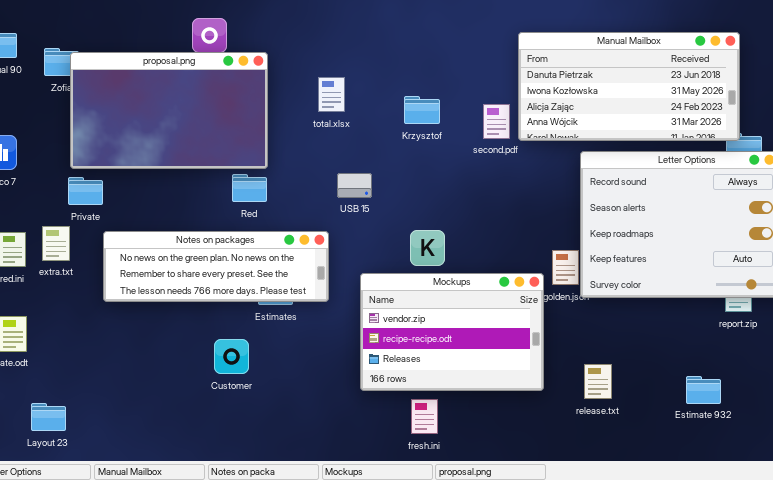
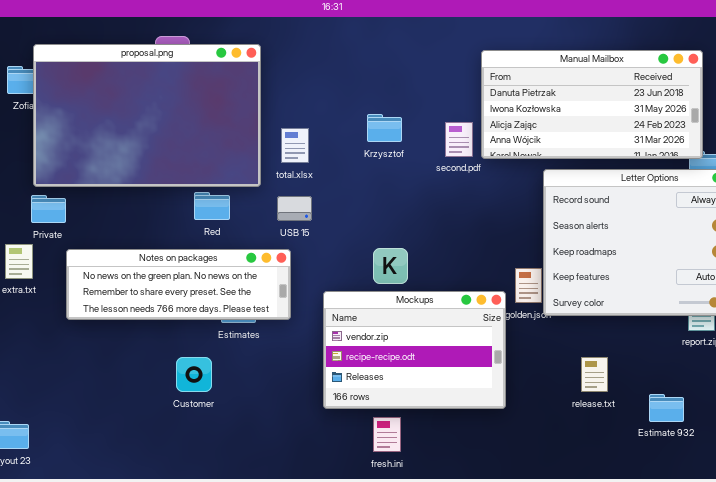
proposal.png: [70,52,268,169] -> [33,44,261,187], resized
total.xlsx: [318,77,345,112] -> [281,128,309,163], moved
USB 15: [337,173,372,198] -> [277,196,312,221], moved
release.txt: [584,364,612,399] -> [581,357,608,392], moved

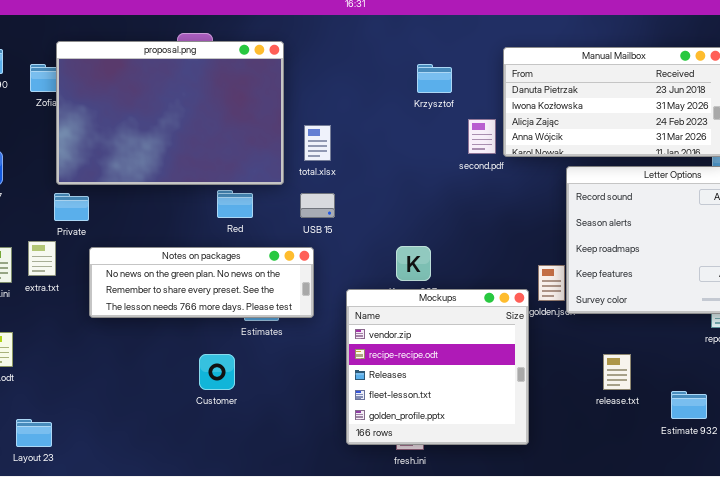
Krzysztof: [367,114,402,142] -> [417,64,452,93], moved
Mockups: [323,291,506,409] -> [346,289,529,445], resized

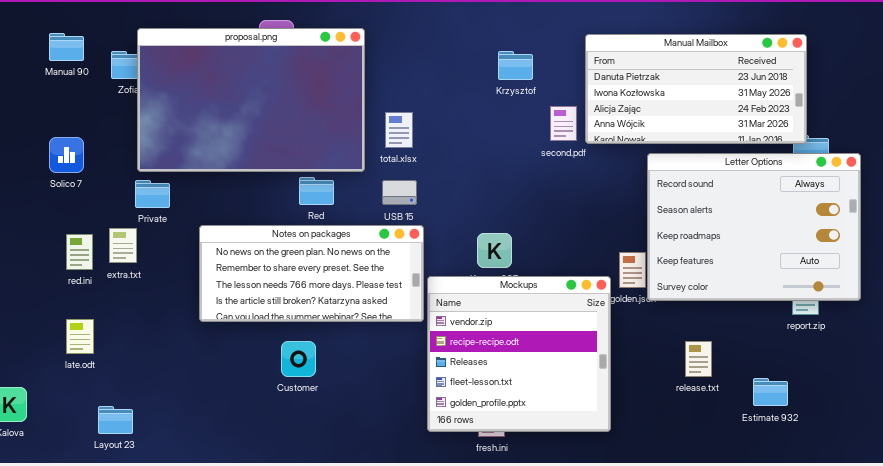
Notes on packages: [89,247,314,318] -> [199,225,424,322], moved, resized

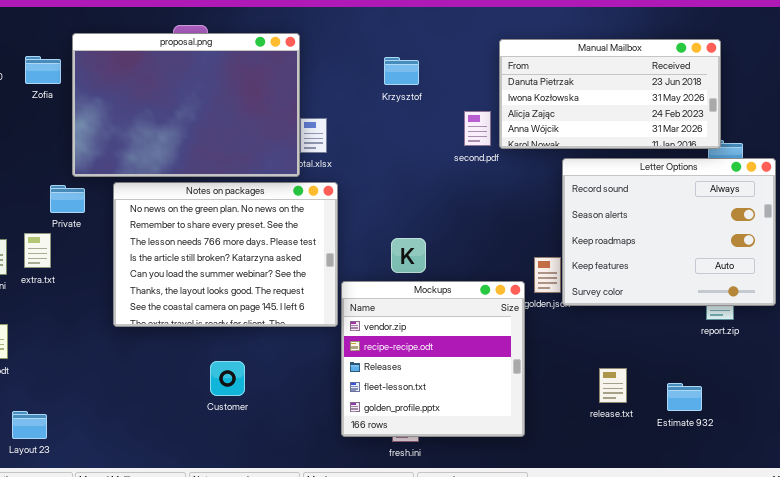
proposal.png: [137,28,365,172] -> [72,33,300,177], moved
Krzysztof: [498,51,533,80] -> [384,57,419,85], moved
Notes on packages: [199,225,424,322] -> [113,182,338,327], resized
Customer: [281,341,316,377] -> [210,361,245,396], moved
release.txt: [685,341,712,377] -> [599,368,627,403], moved

